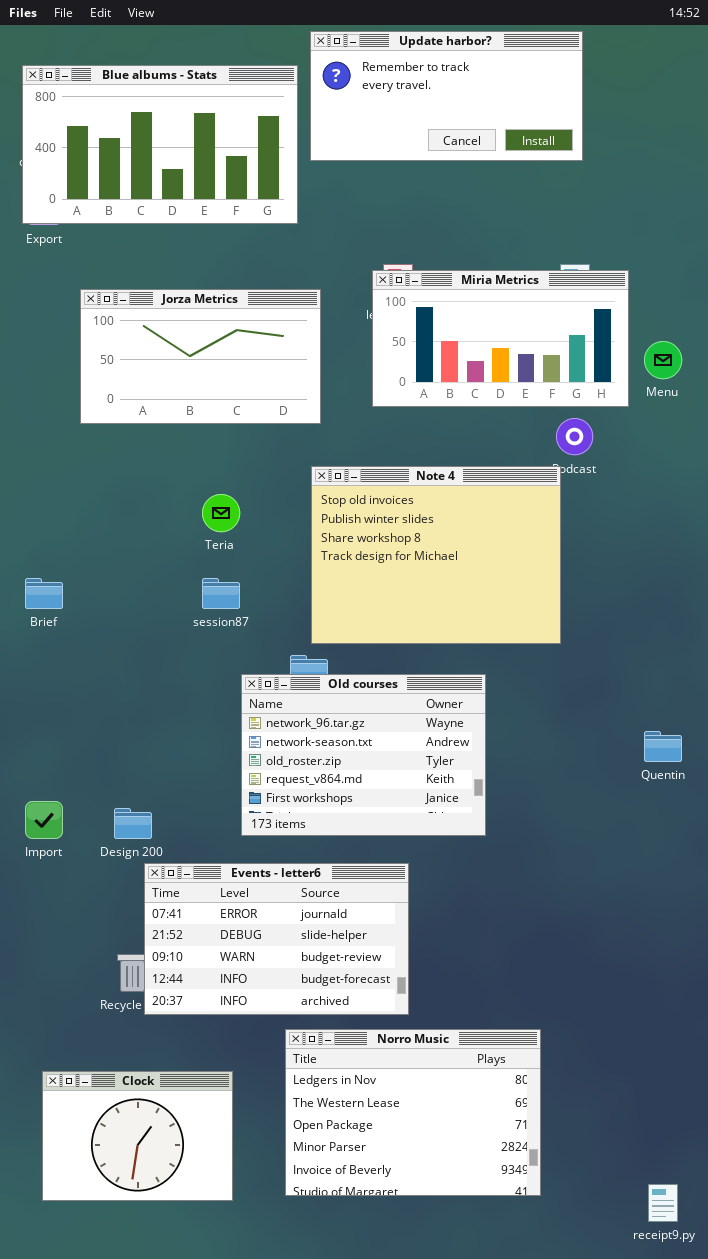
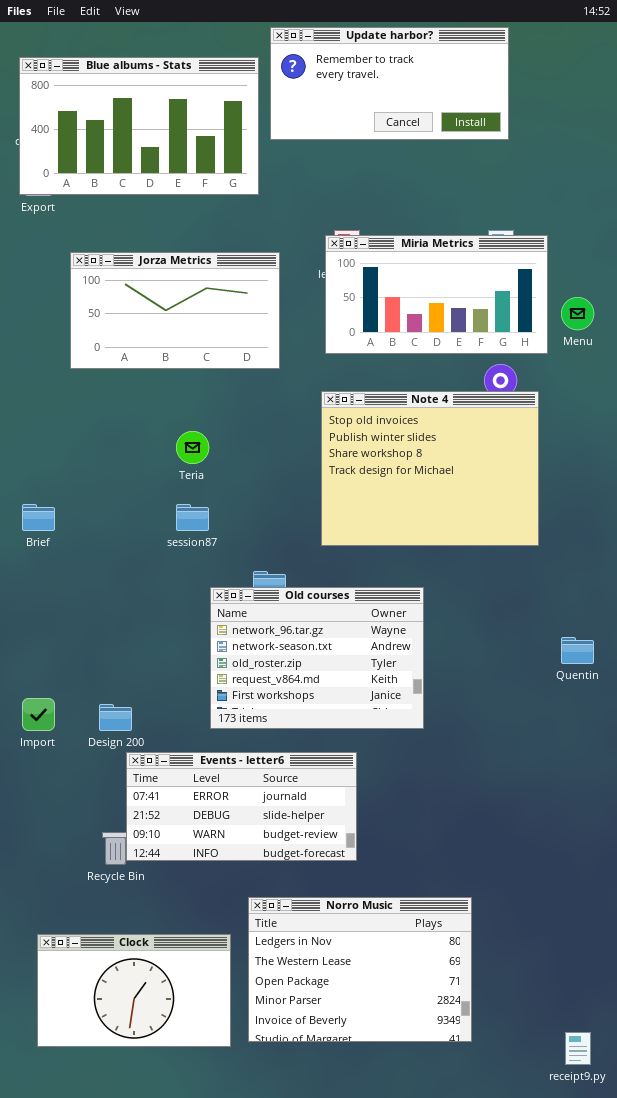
Note 4: [311,466,561,644] -> [321,391,539,546], moved
Events - letter6: [144,863,409,1015] -> [126,752,357,861], resized
Clock: [42,1071,233,1201] -> [37,934,231,1047], resized

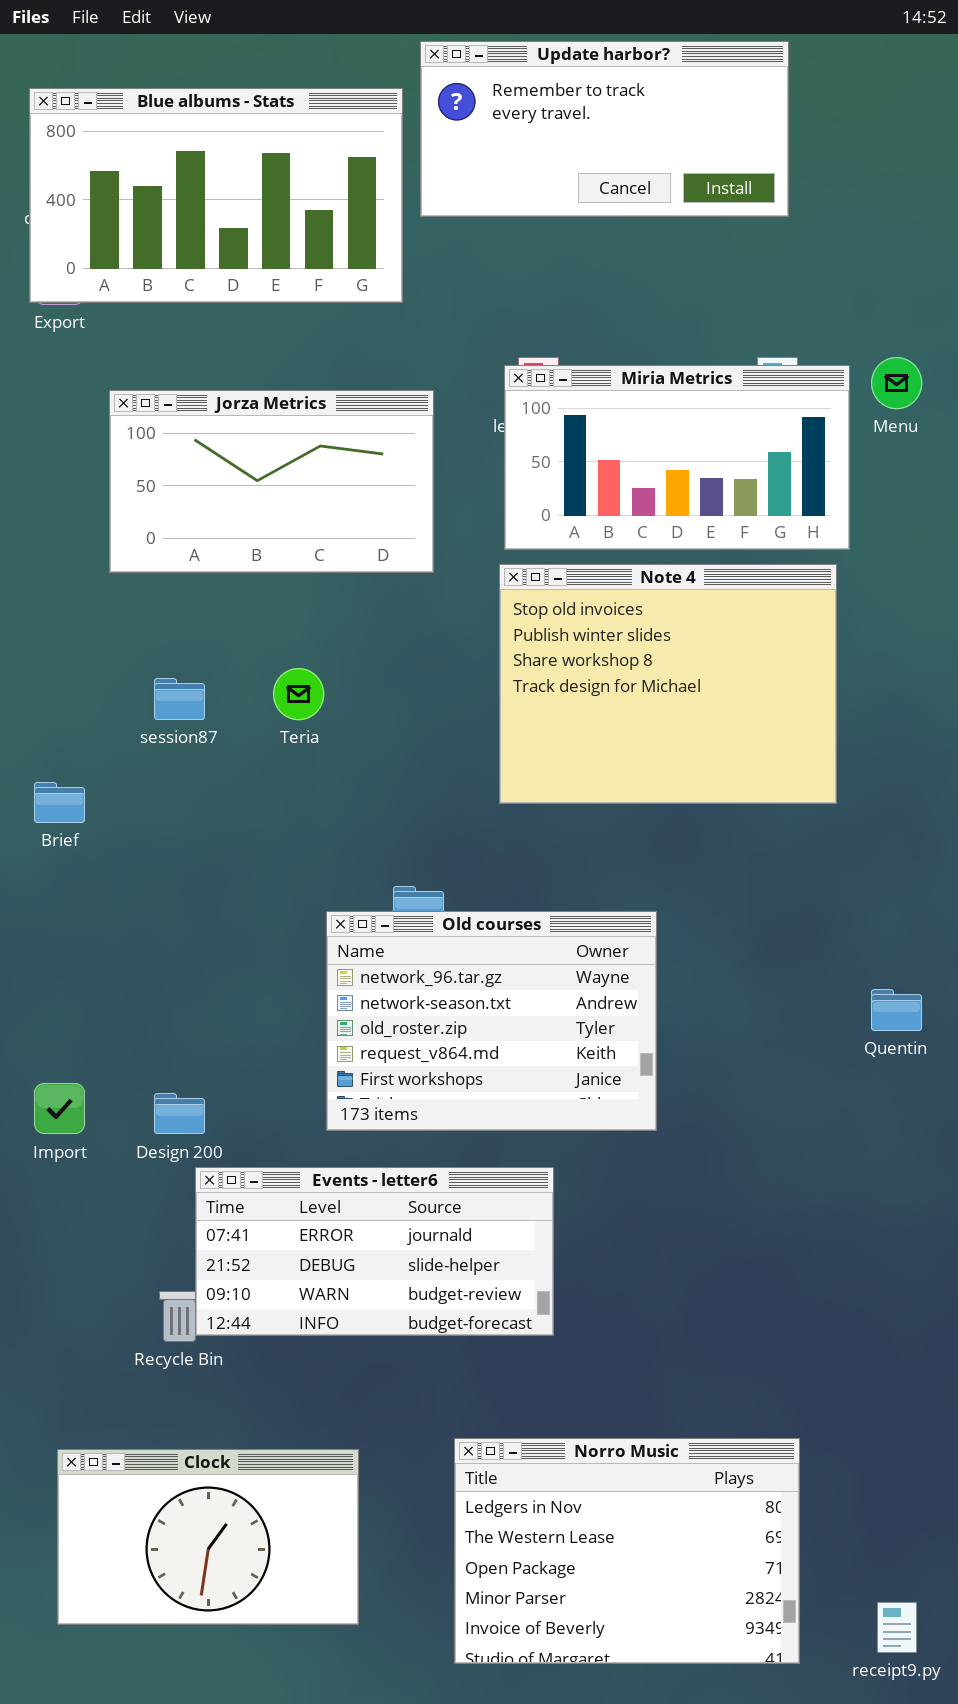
Menu: [561,297,594,330] -> [871,357,922,409], moved
Note 4: [321,391,539,546] -> [499,564,837,804], moved
session87: [176,504,209,531] -> [154,678,205,720], moved
Norro Music: [248,897,472,1042] -> [454,1438,800,1664], moved

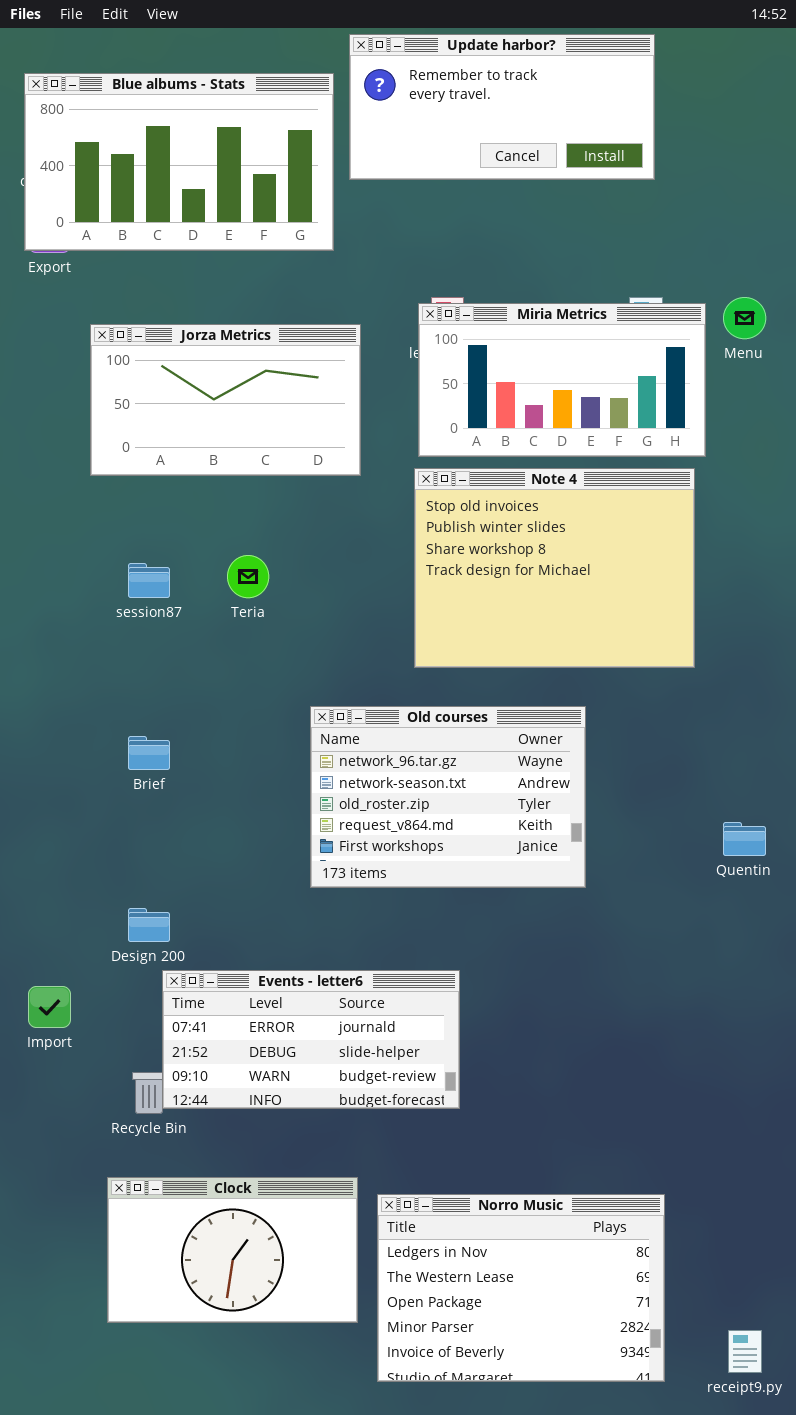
Brief: [34,782,85,823] -> [128,736,170,770], moved
Old courses: [326,911,657,1131] -> [310,706,586,888], moved
Import: [34,1083,85,1134] -> [28,986,71,1028], moved
Clock: [57,1449,359,1625] -> [107,1177,358,1323], moved

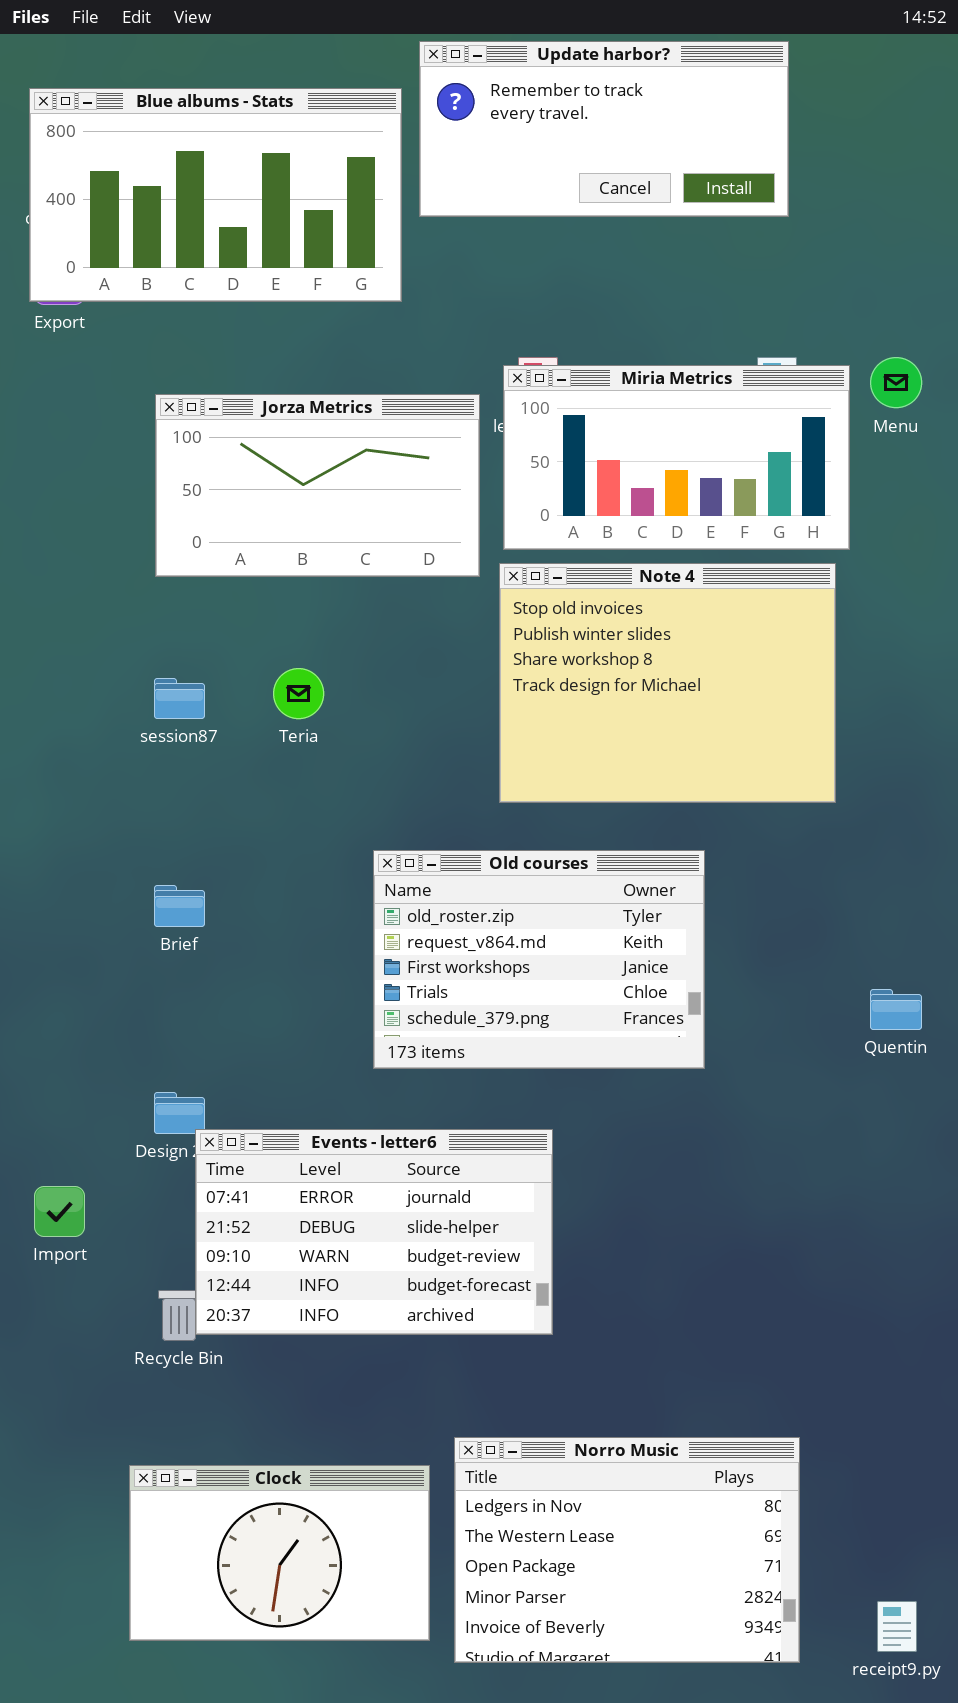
Jorza Metrics: [90,324,361,476] -> [155,394,480,577], moved
Old courses: [310,706,586,888] -> [373,850,705,1069], scrolled down 2 rows
Events - letter6: [162,970,460,1109] -> [195,1129,553,1335], resized
Clock: [107,1177,358,1323] -> [129,1465,430,1641], moved

